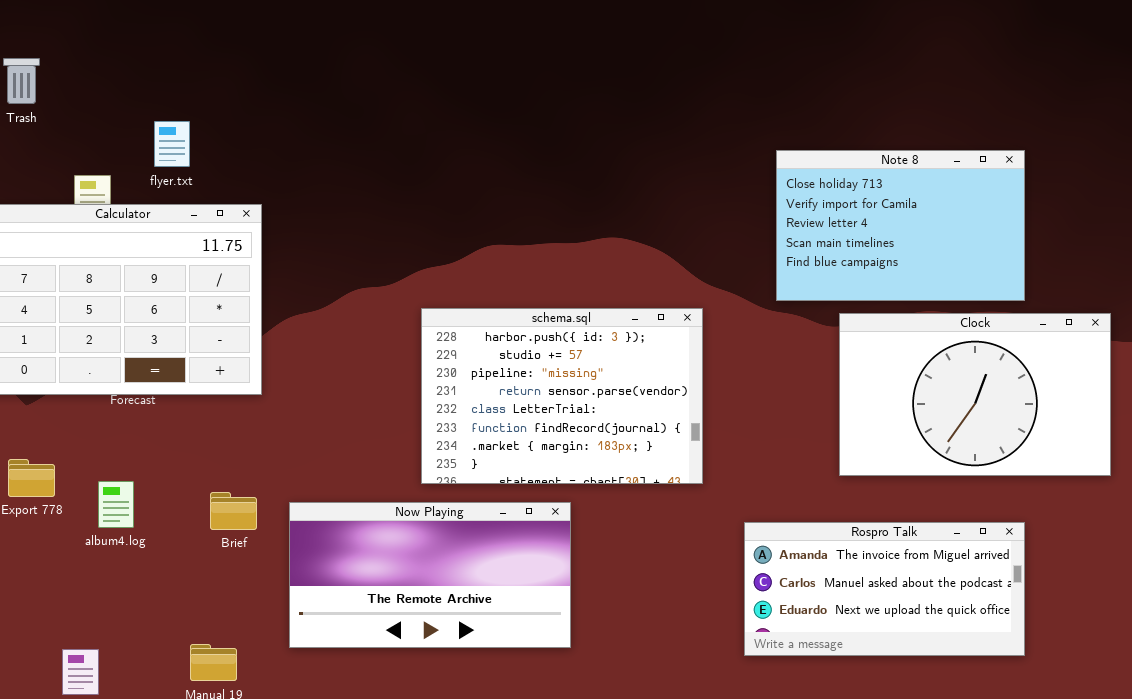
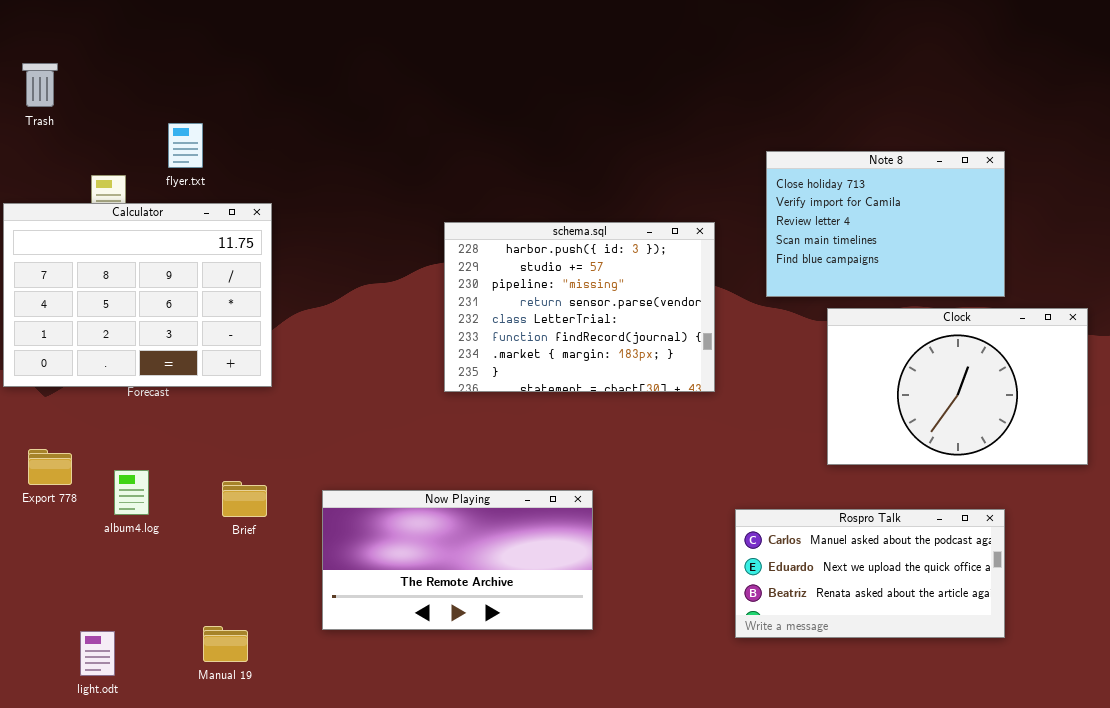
schema.sql: [421,308,703,484] -> [444,222,715,392], moved
Now Playing: [289,502,571,648] -> [322,490,593,630], moved
Rospro Talk: [744,522,1025,656] -> [735,509,1005,638], scrolled down 1 row

